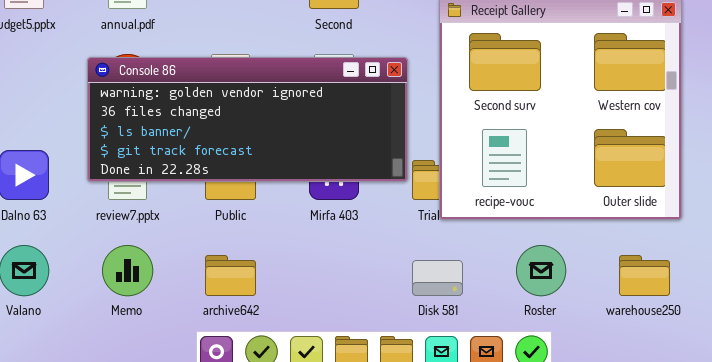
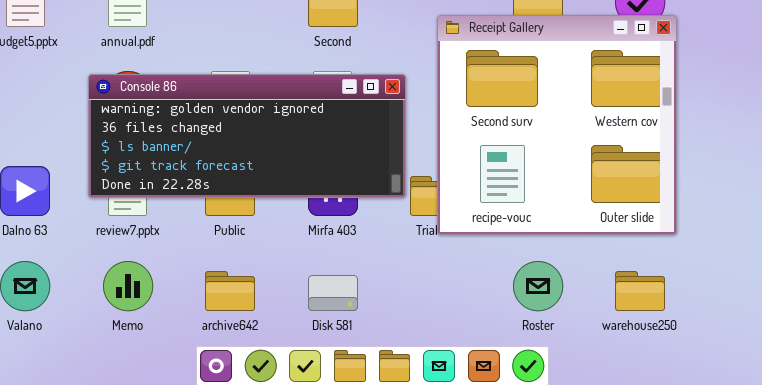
Disk 581: [412,260,463,296] -> [308,275,358,311], moved

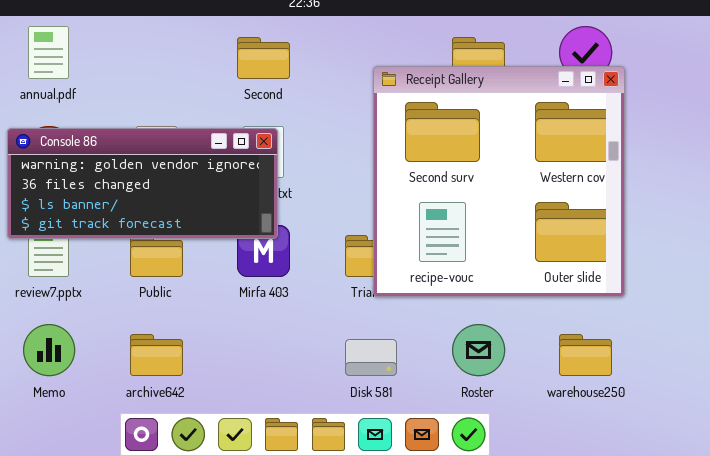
Console 86: [88,74,406,198] -> [7,128,278,239], resized
Disk 581: [308,275,358,311] -> [345,339,397,376], moved

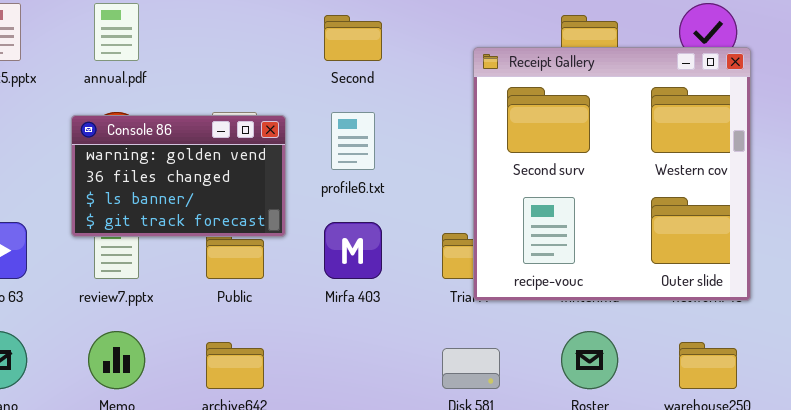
Console 86: [7,128,278,239] -> [71,115,286,237], resized

